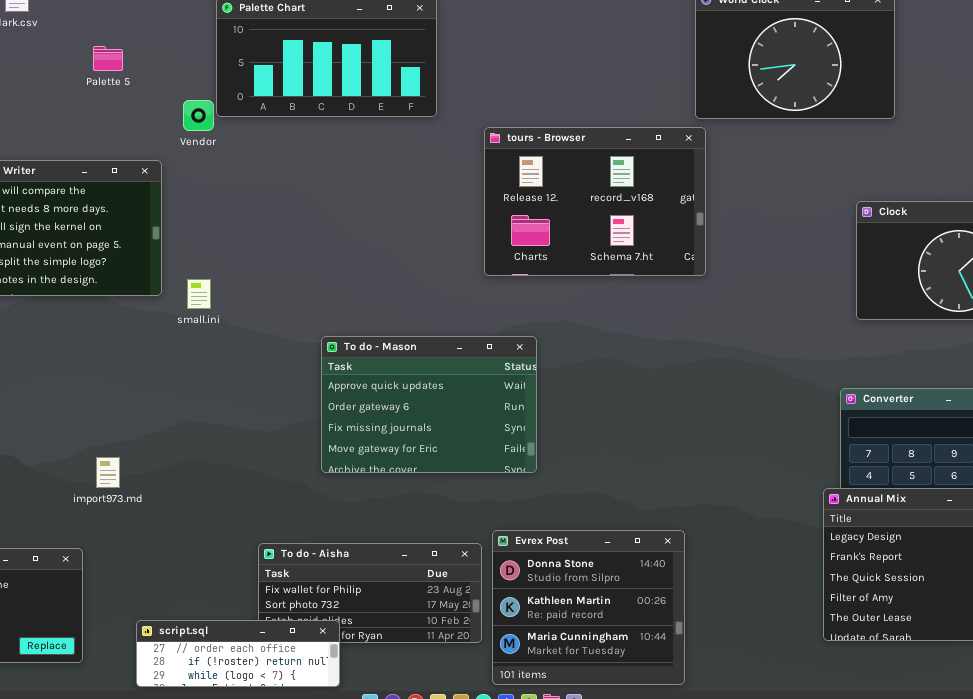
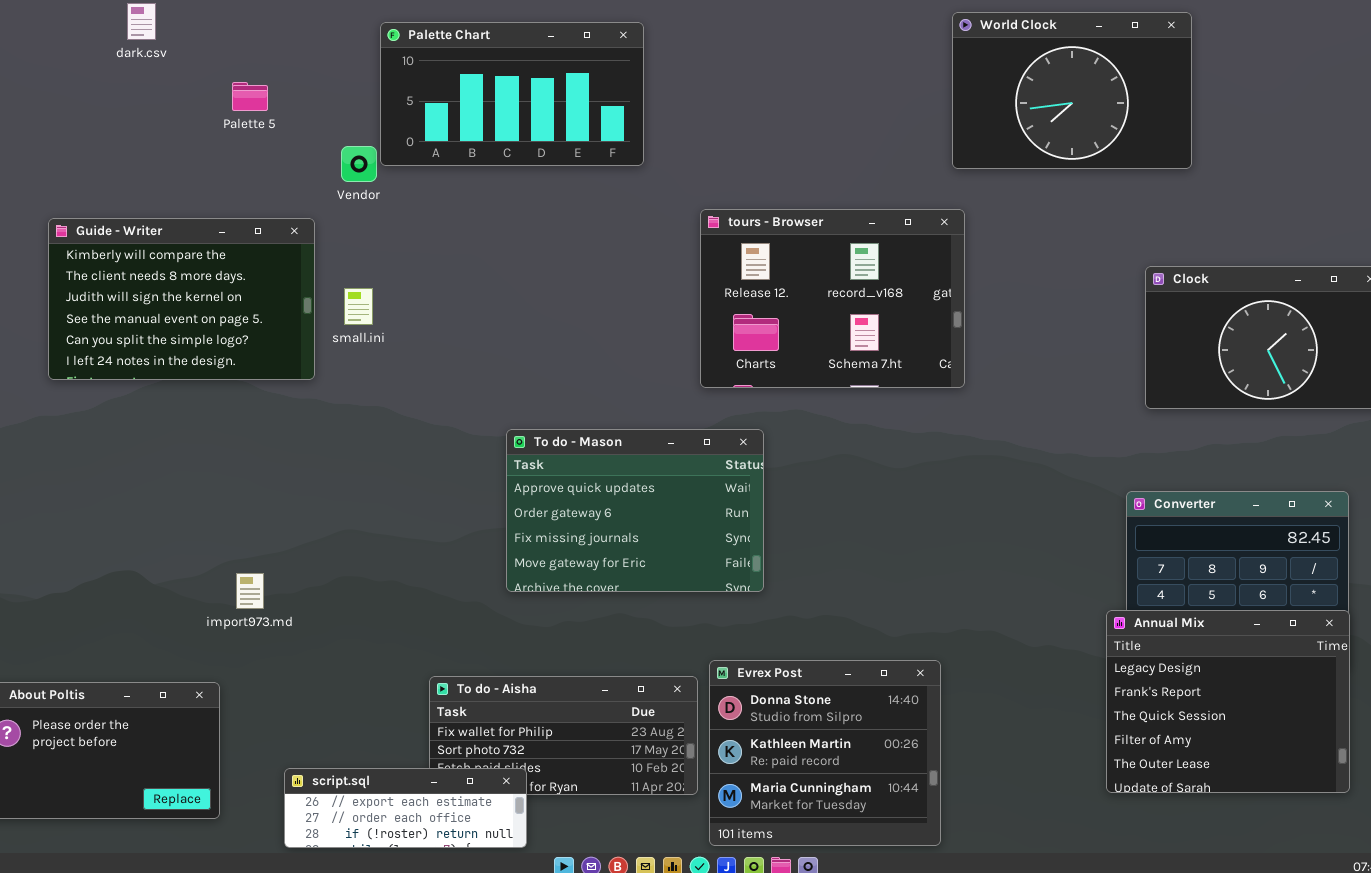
tours - Browser: [484,127,706,276] -> [700,209,965,388], moved
small.ini: [187,279,211,309] -> [344,288,373,325], moved
script.sql: [136,620,340,687] -> [284,768,527,848], scrolled up 1 row

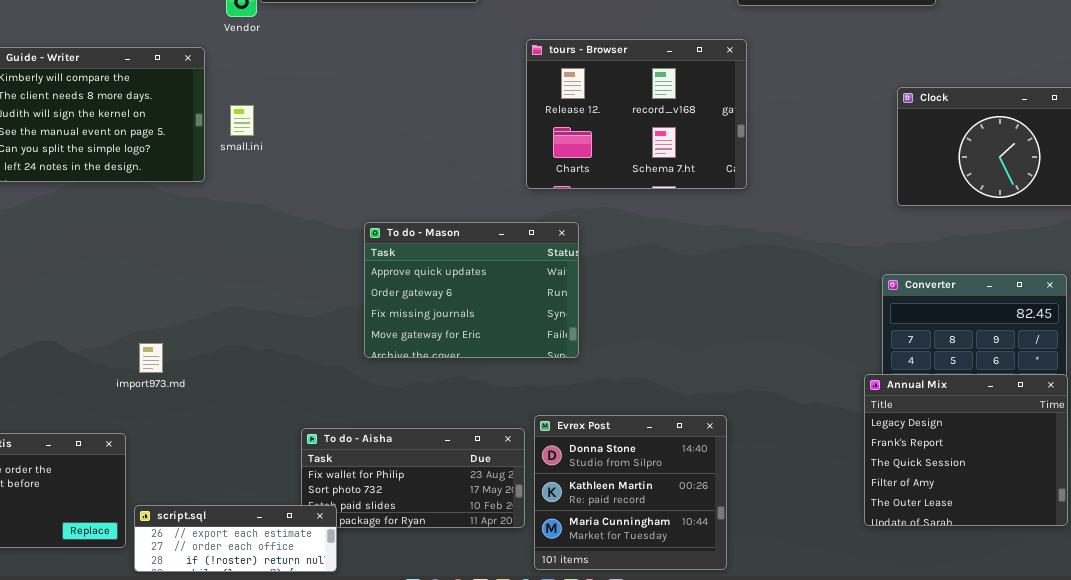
script.sql: [284,768,527,848] -> [134,505,337,572], moved

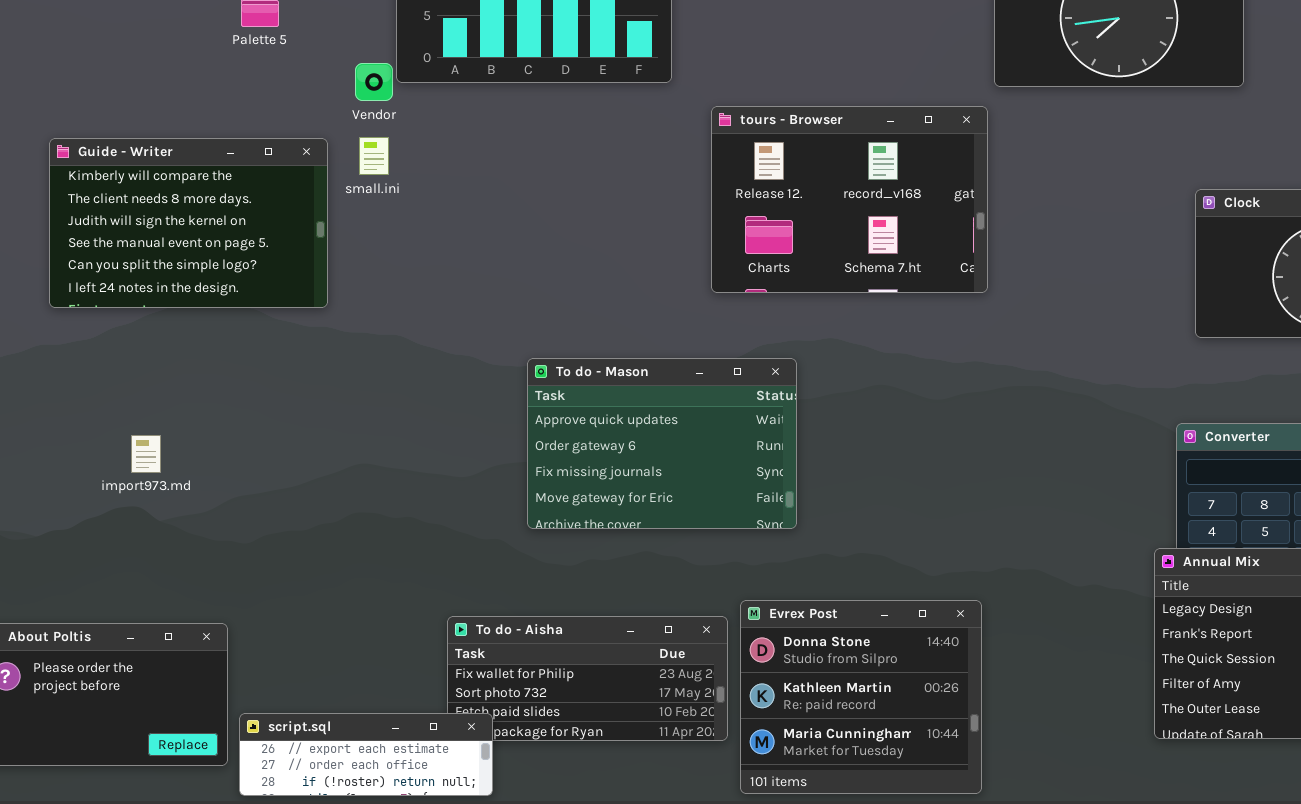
tours - Browser: [526,39,747,189] -> [711,106,988,293], moved
small.ini: [230,105,254,136] -> [359,137,389,175], moved
import973.md: [139,343,163,373] -> [131,435,161,473], moved

